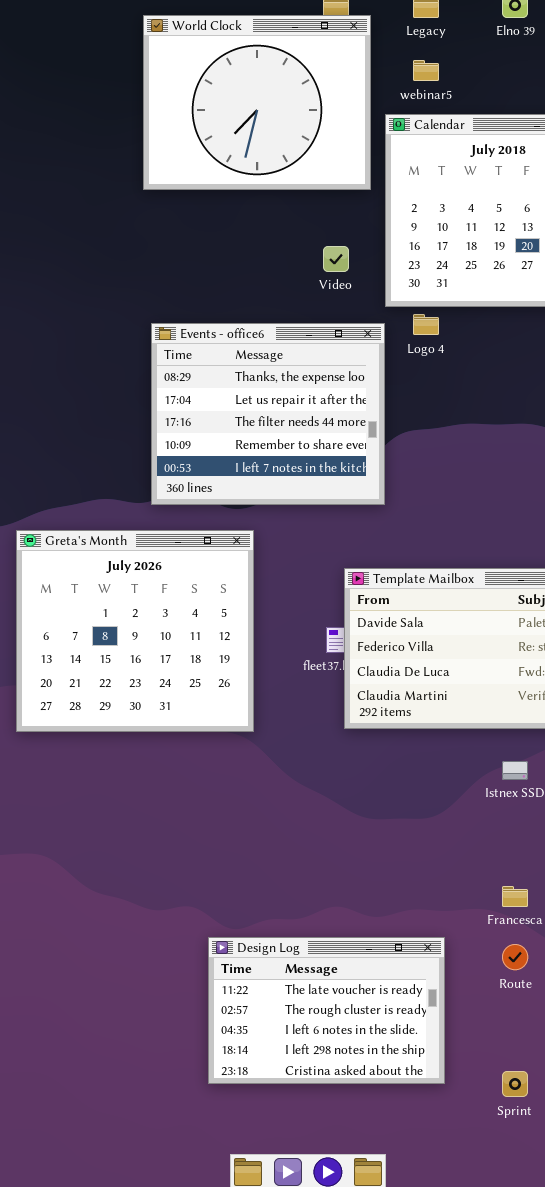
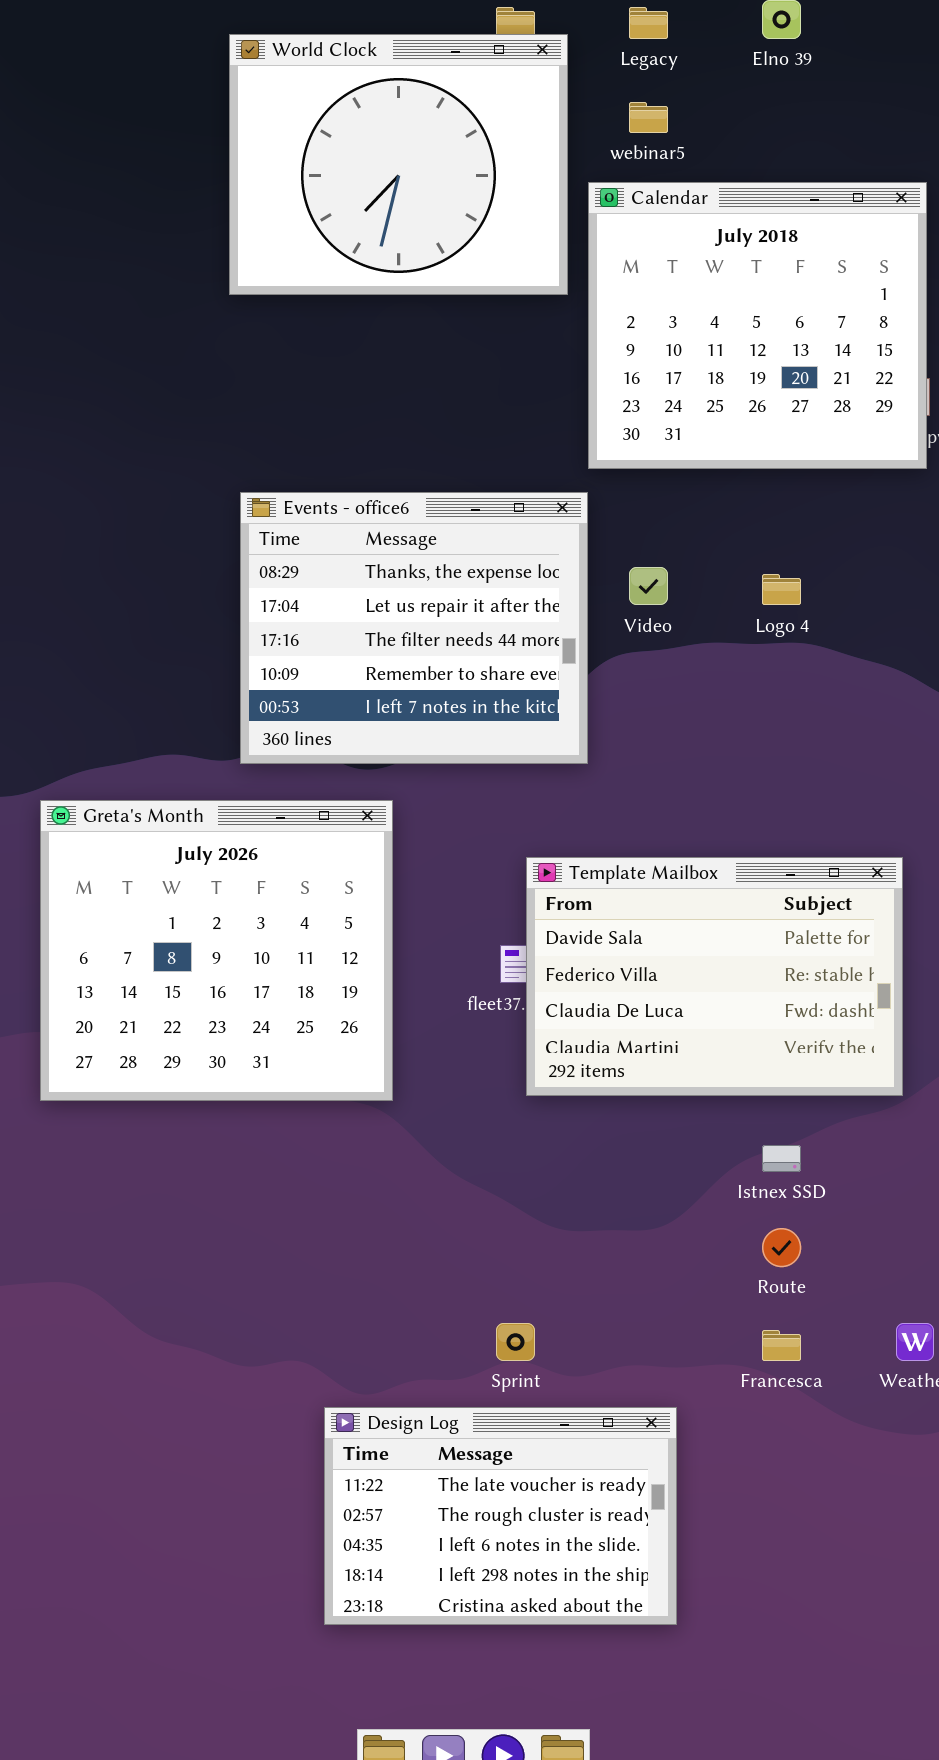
Video: [323,246,349,272] -> [629,567,668,605], moved
Logo 4: [413,314,439,335] -> [762,574,801,605], moved
Route: [502,944,528,970] -> [762,1228,801,1267], moved
Sprint: [502,1071,528,1097] -> [496,1323,535,1361], moved

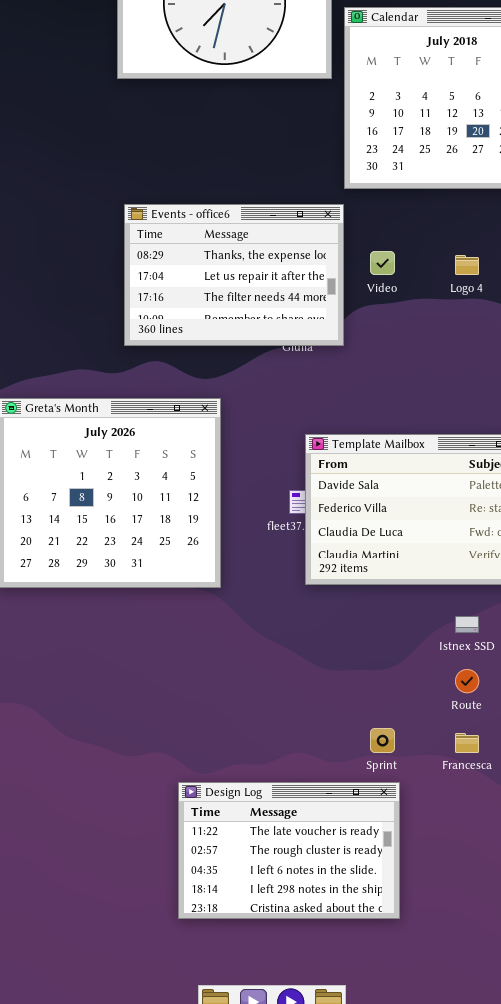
Events - office6: [240,492,588,764] -> [124,204,344,346], resized
Sprint: [496,1323,535,1361] -> [370,728,395,753], moved

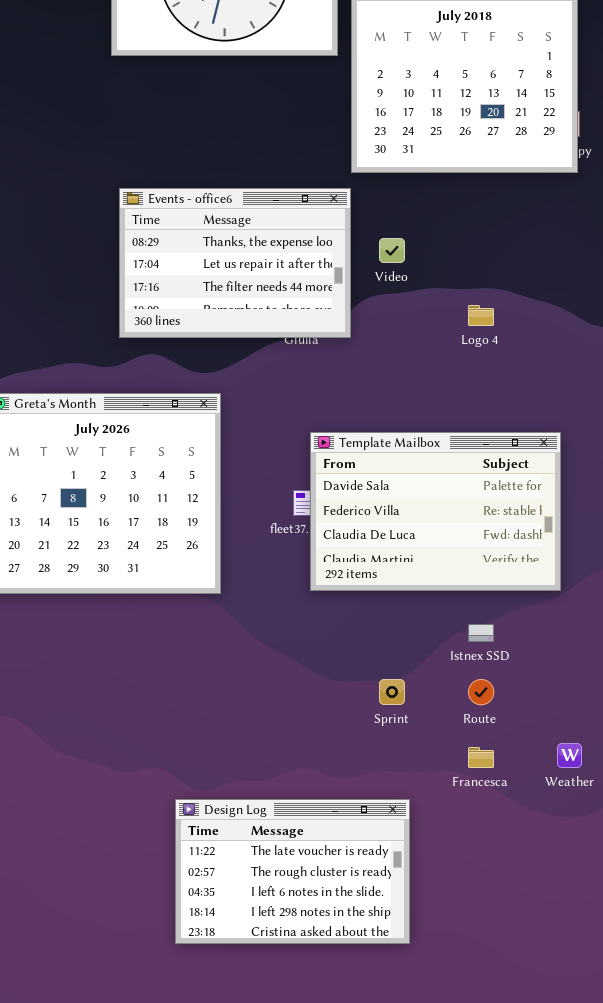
Logo 4: [455,255,479,275] -> [468,305,494,326], moved
Sprint: [370,728,395,753] -> [379,679,405,705], moved

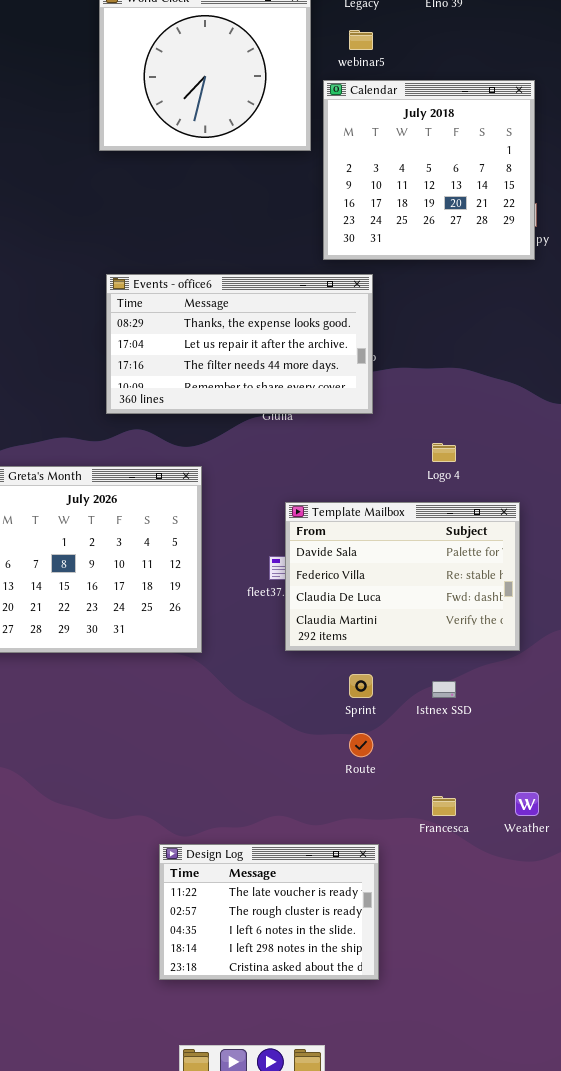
Events - office6: [119,188,351,338] -> [106,274,373,414], resized
Logo 4: [468,305,494,326] -> [432,443,456,462], moved
Sprint: [379,679,405,705] -> [349,674,373,698], moved
Route: [468,679,494,705] -> [349,733,373,757], moved

